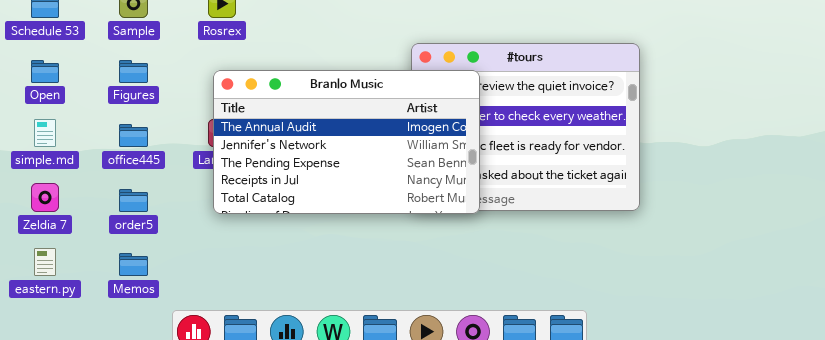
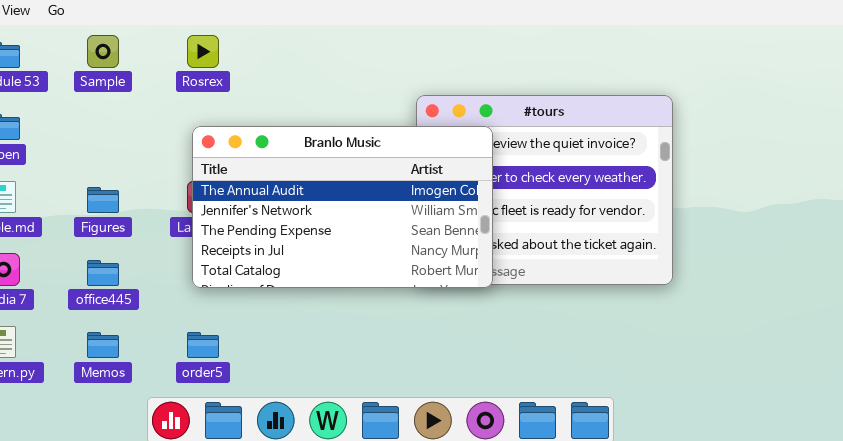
Figures: [119,60,148,83] -> [87,187,119,213], moved
office445: [119,124,148,147] -> [87,260,119,286], moved
order5: [119,189,148,212] -> [187,332,219,358], moved

